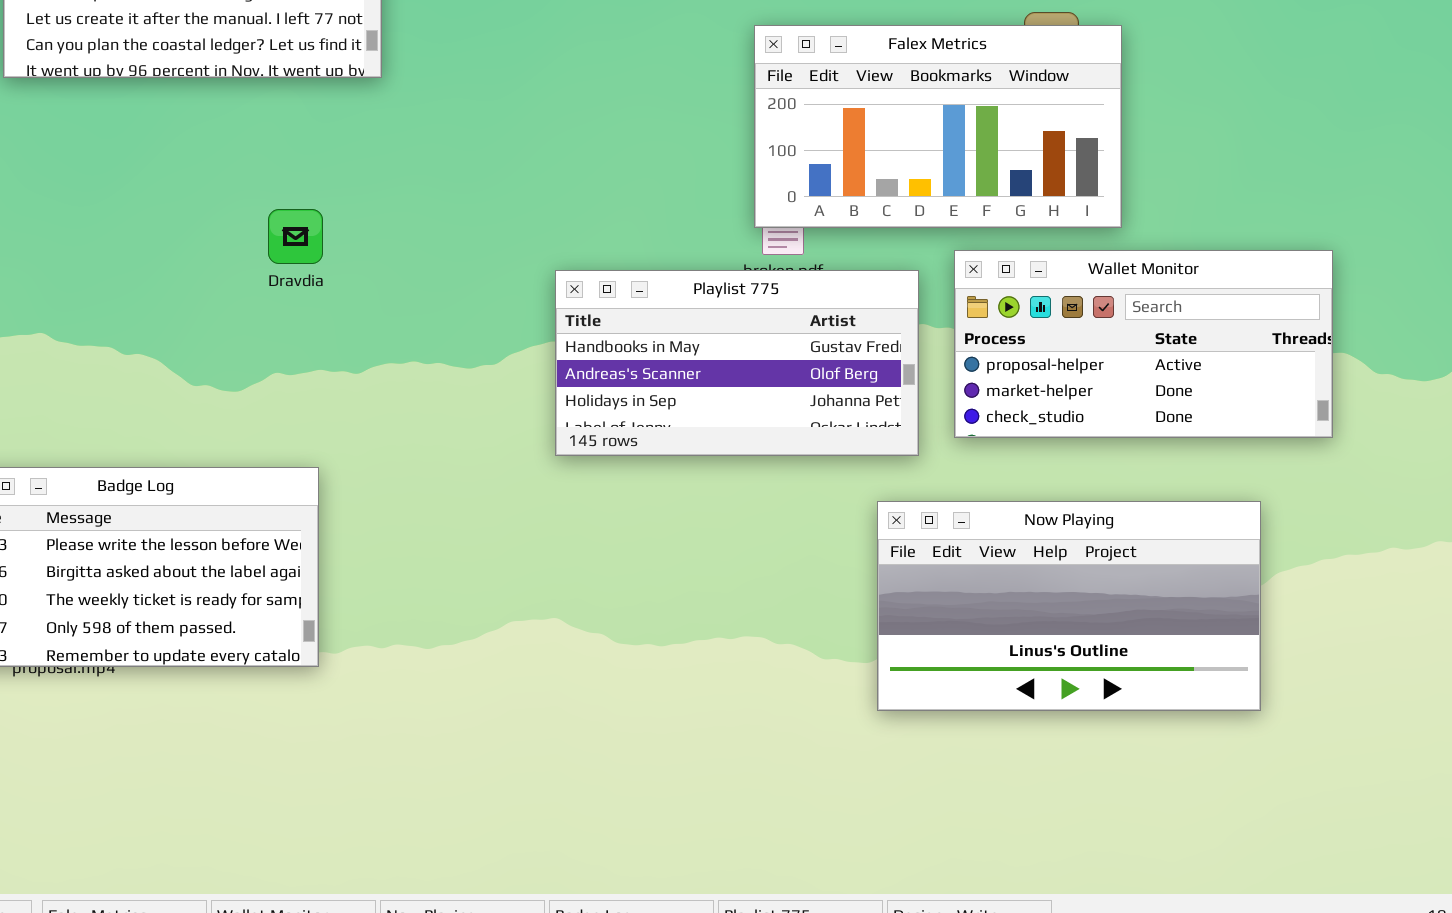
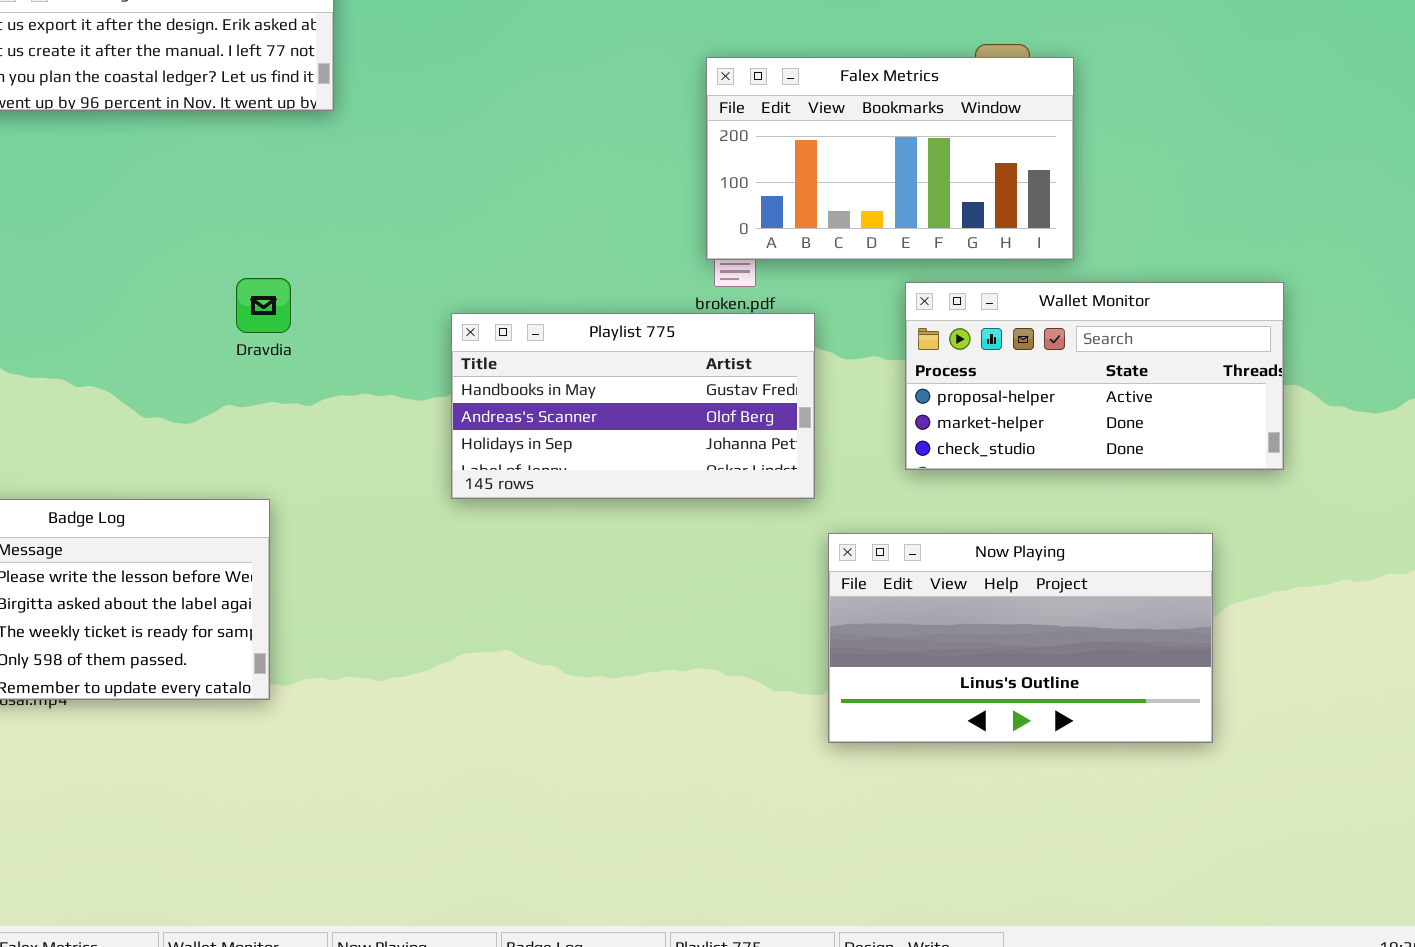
Dravdia: [268,209,323,264] -> [236,278,291,333], moved
Playlist 775: [555,270,919,456] -> [451,313,815,499], moved

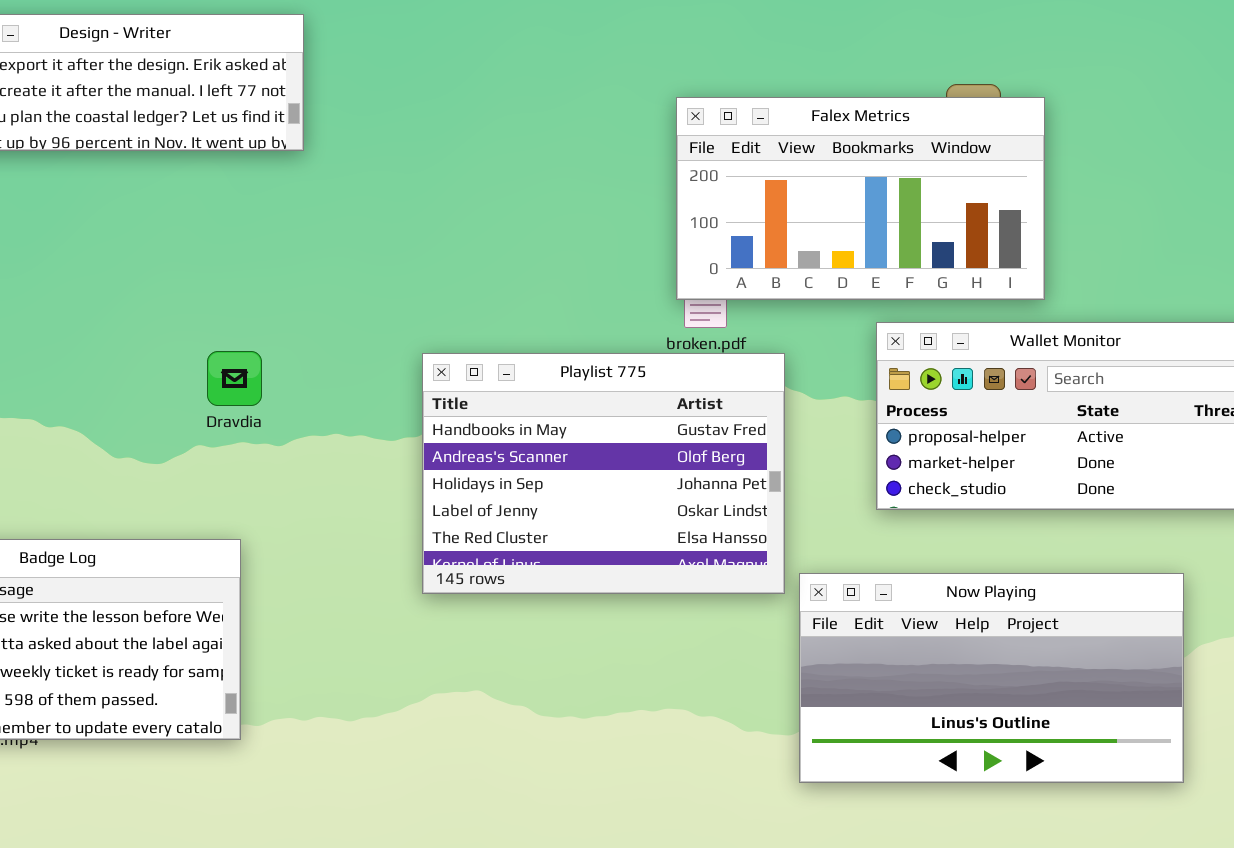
Dravdia: [236,278,291,333] -> [207,351,262,406], moved
Playlist 775: [451,313,815,499] -> [422,353,785,594], resized

